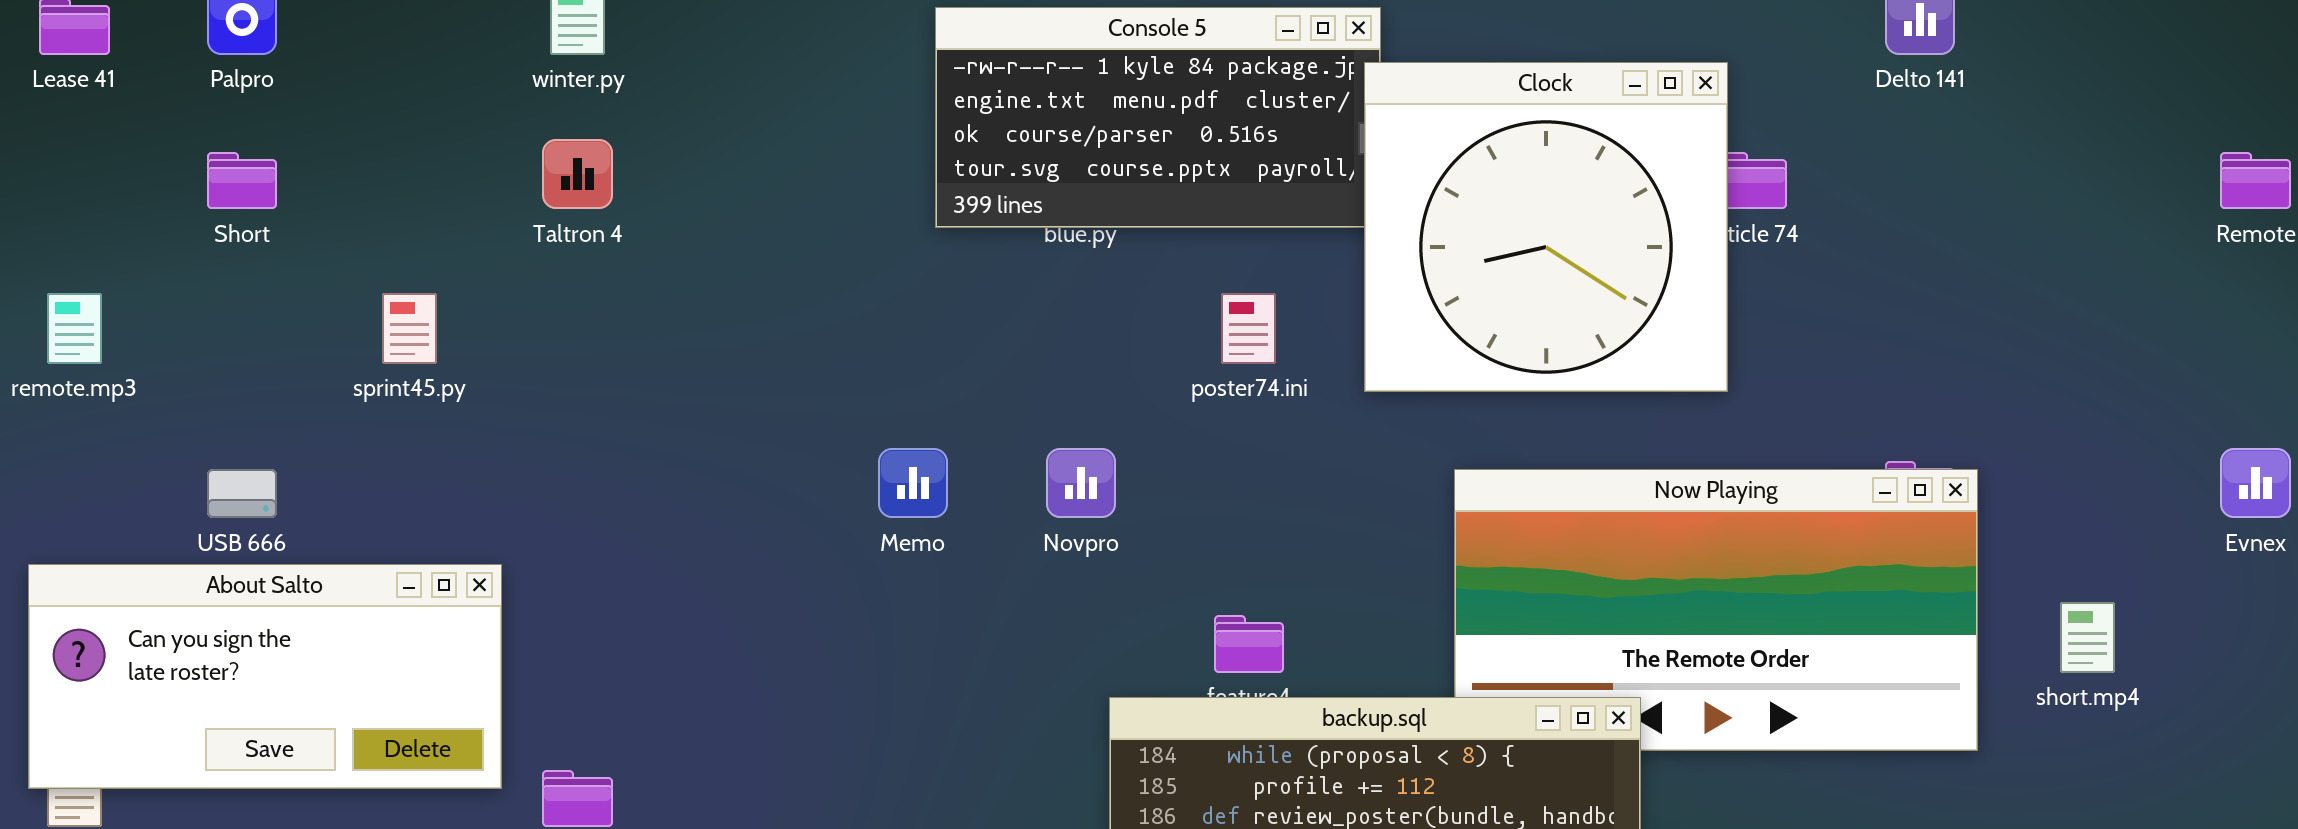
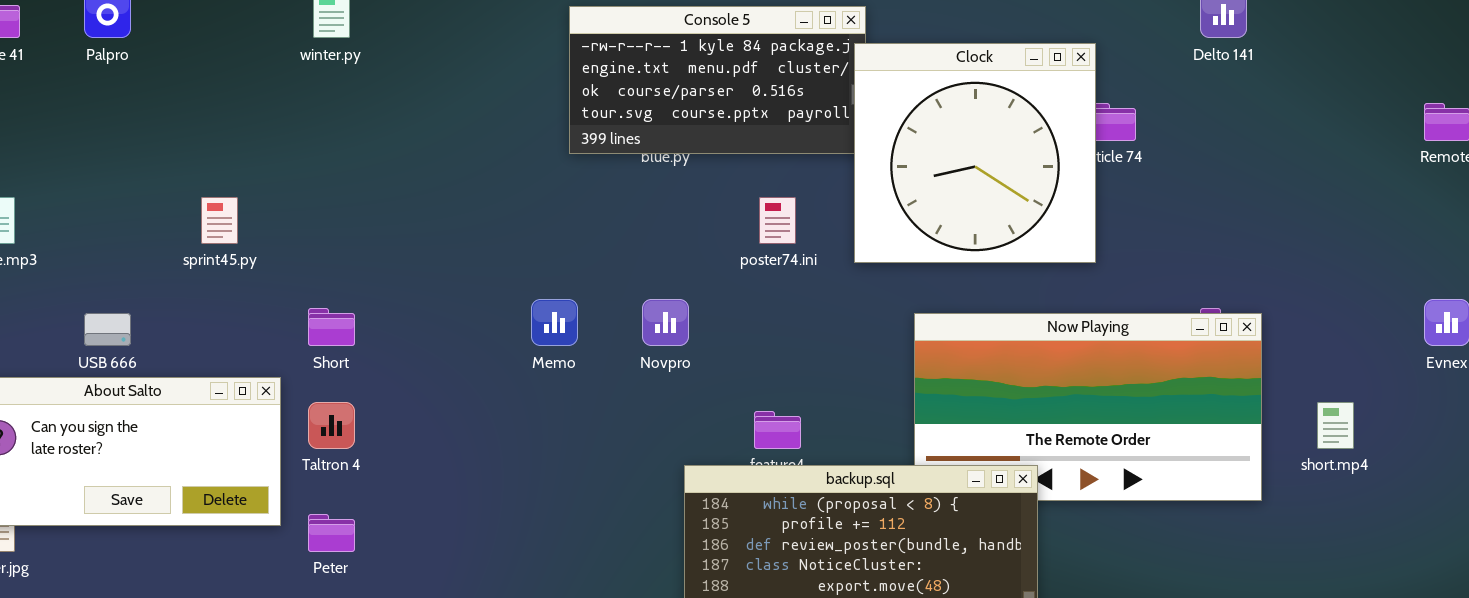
Taltron 4: [542,139,613,209] -> [308,402,355,449], moved
Short: [207,152,277,209] -> [308,308,355,346], moved

